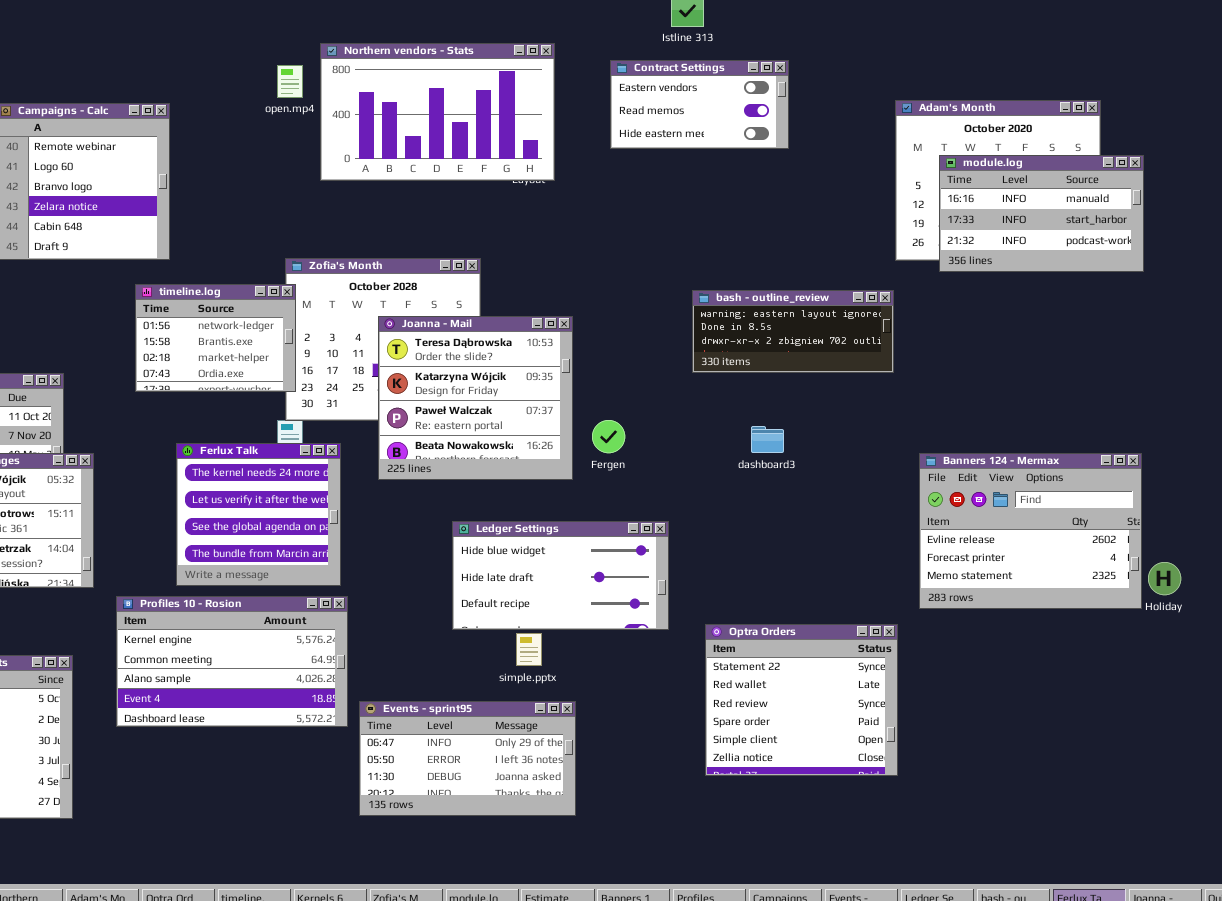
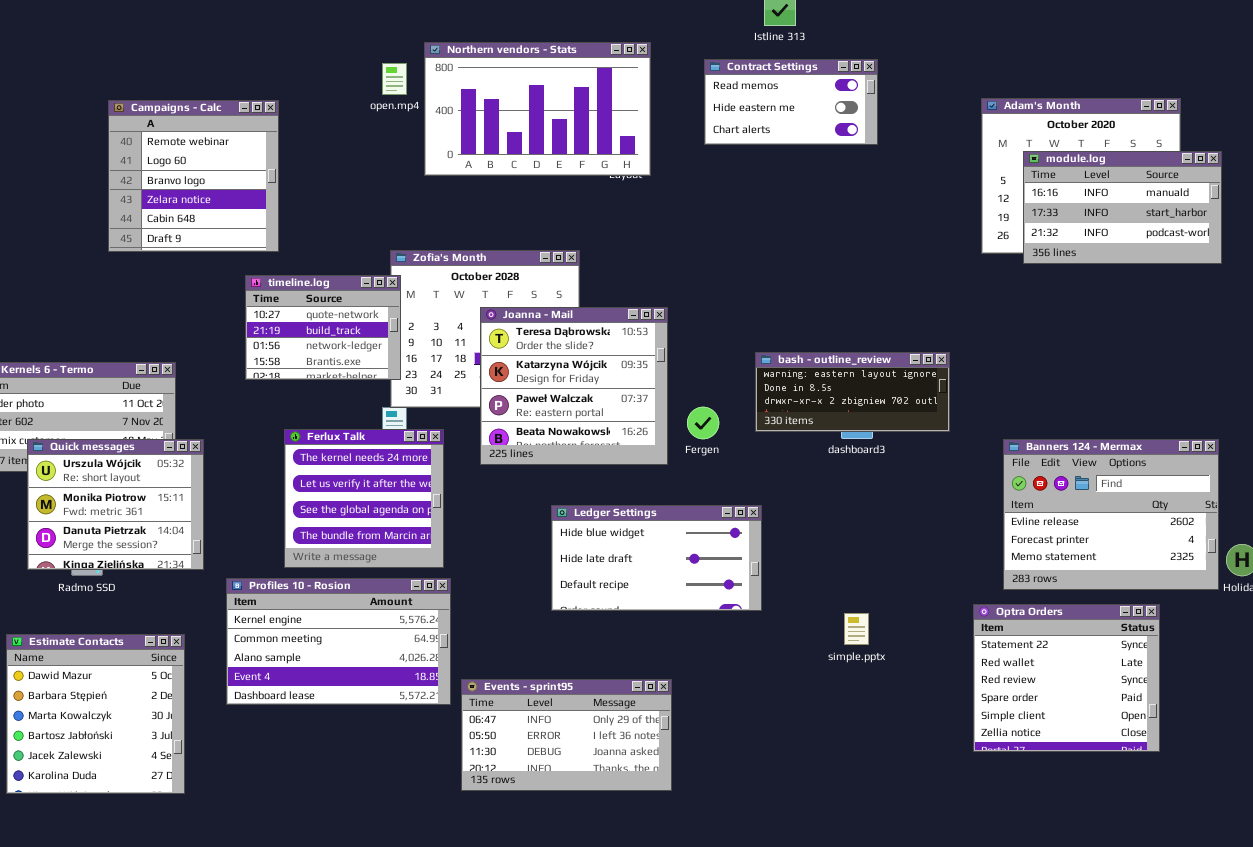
Contract Settings: [610,60,789,149] -> [704,59,878,145], scrolled down 1 row
timeline.log: [135,284,296,392] -> [245,275,401,380], scrolled up 2 rows
bash - outline_review: [692,290,894,373] -> [755,352,950,432], moved
Optra Orders: [705,624,898,776] -> [973,604,1160,752], moved
simple.pptx: [516,633,542,666] -> [844,613,869,645], moved

